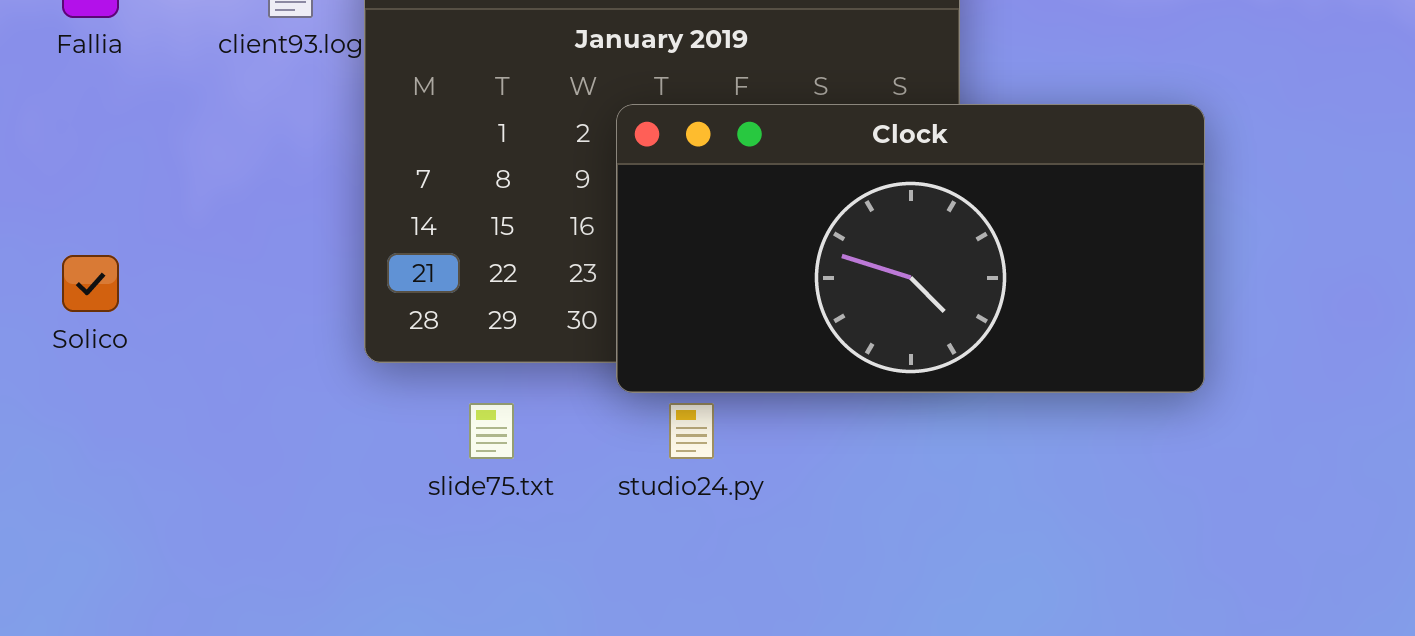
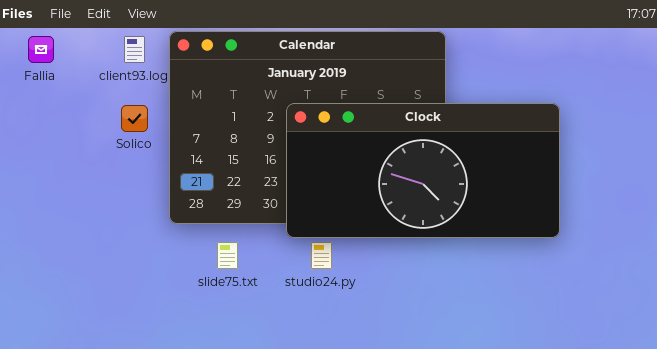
Solico: [62,255,119,312] -> [121,105,148,132], moved

